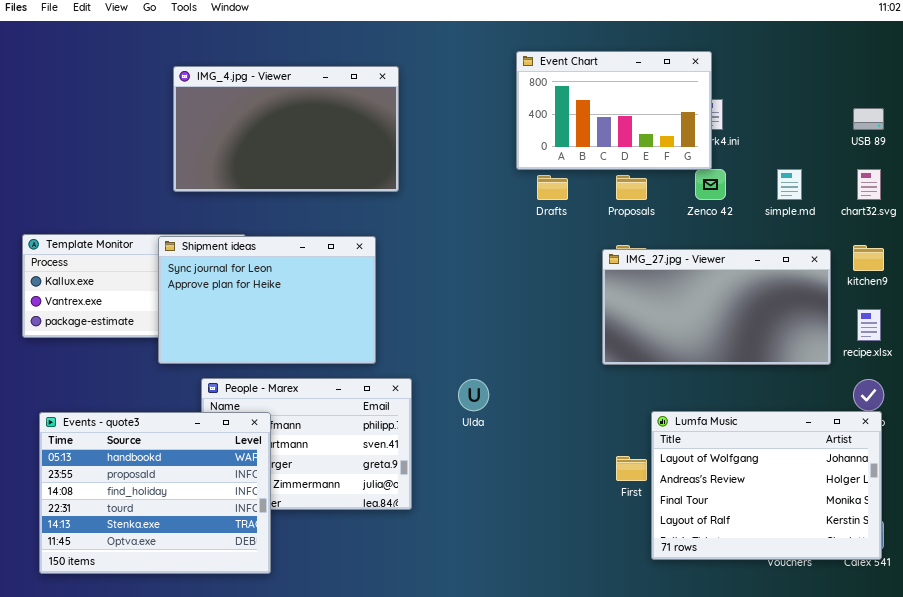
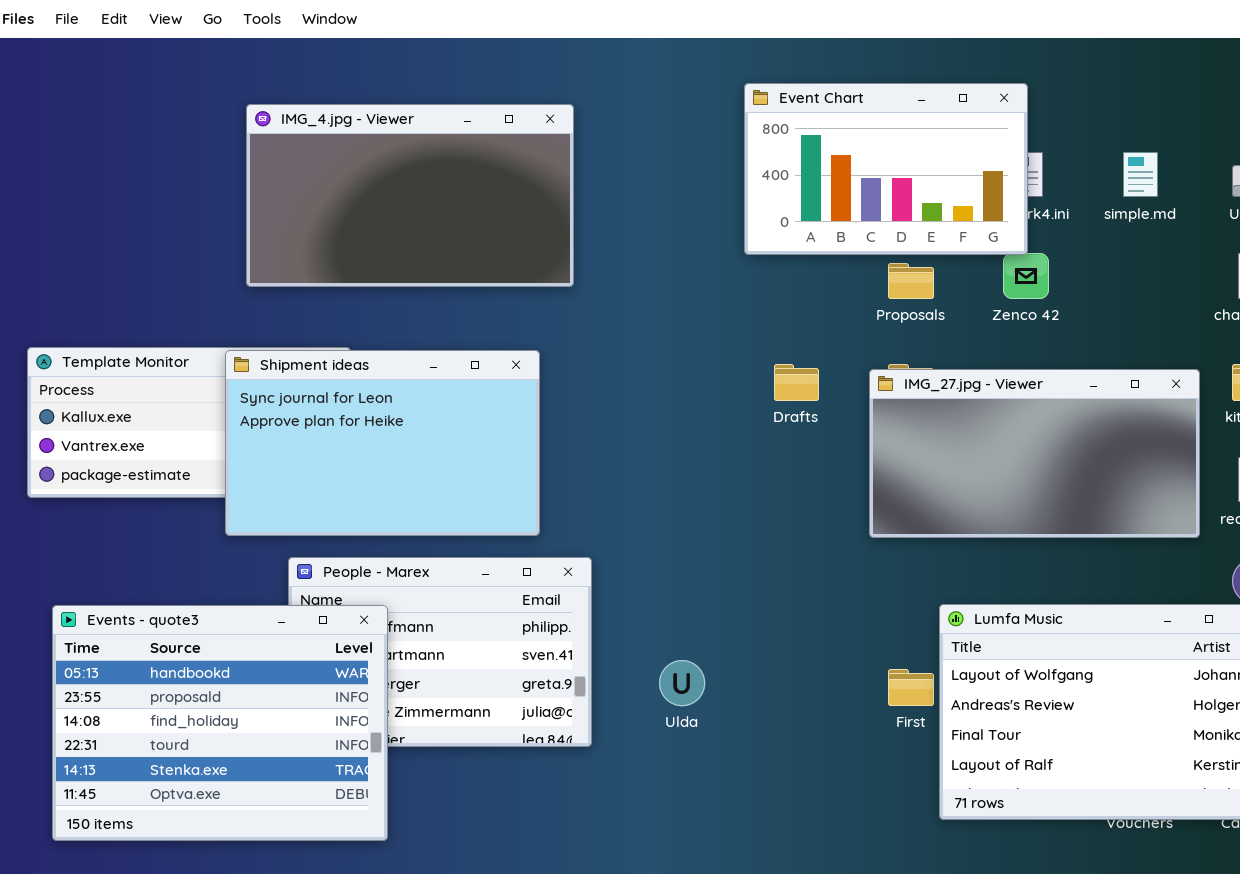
simple.md: [777,169,802,200] -> [1123,152,1158,197], moved
Drafts: [537,175,568,200] -> [774,364,819,401], moved
Ulda: [458,379,489,411] -> [659,660,705,706], moved

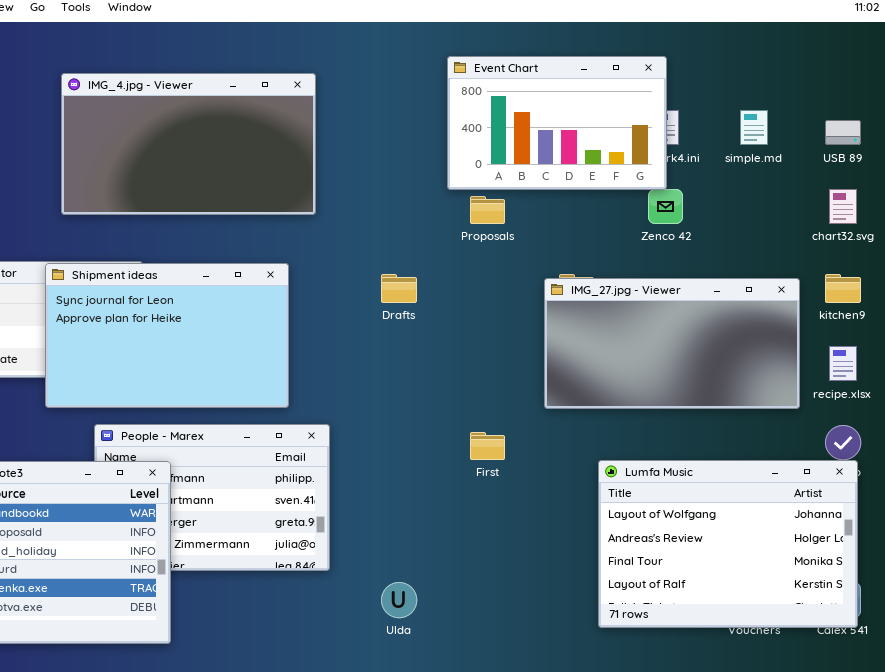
Proposals: [888,263,934,299] -> [470,196,505,224], moved
Drafts: [774,364,819,401] -> [381,274,417,303], moved
Ulda: [659,660,705,706] -> [381,582,417,618], moved
First: [888,669,934,706] -> [470,432,505,460], moved

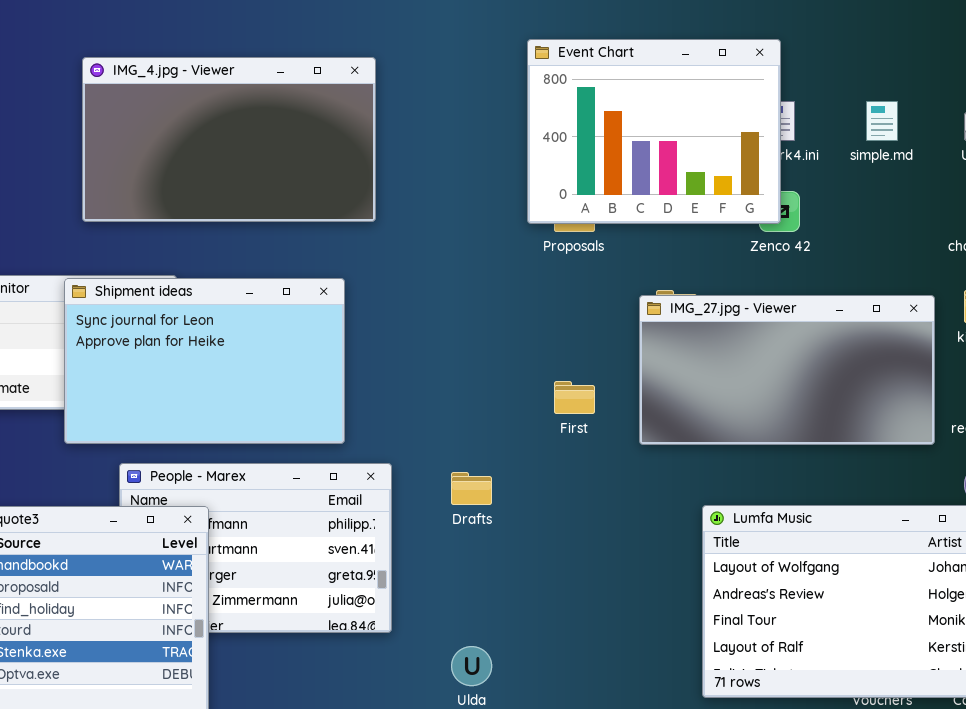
Event Chart: [447,56,667,190] -> [527,39,781,224], resized
Drafts: [381,274,417,303] -> [451,472,492,505], moved
First: [470,432,505,460] -> [554,381,595,414], moved

